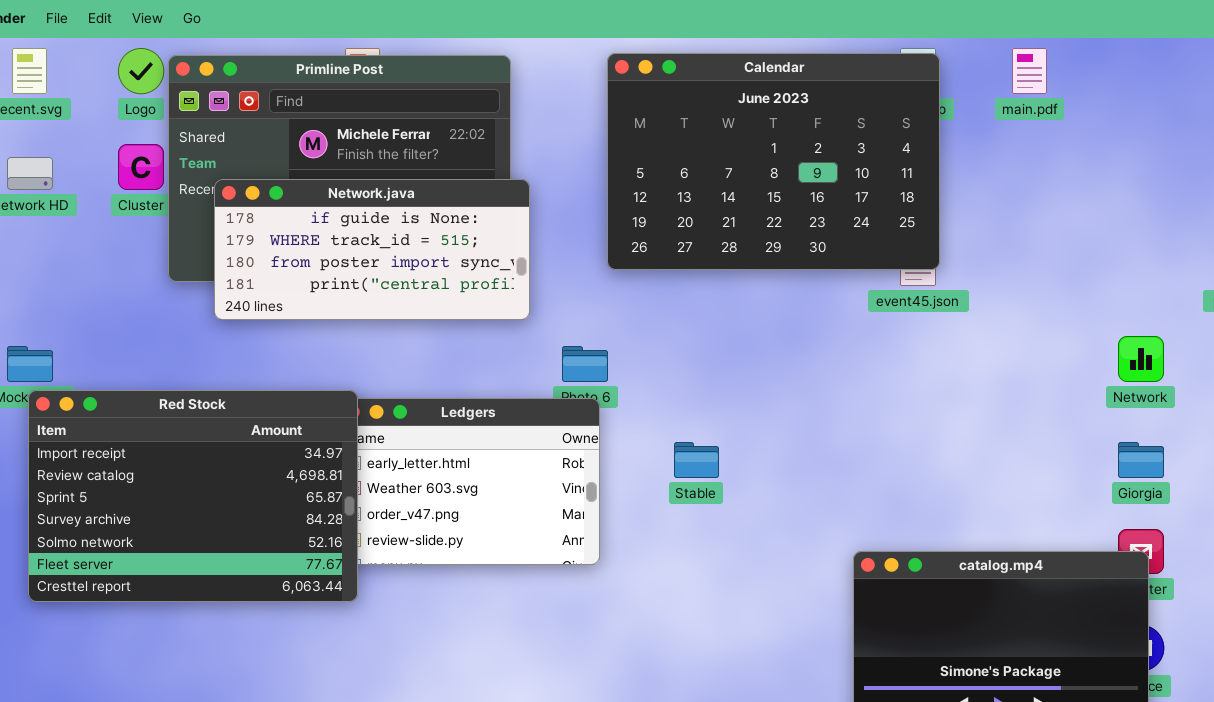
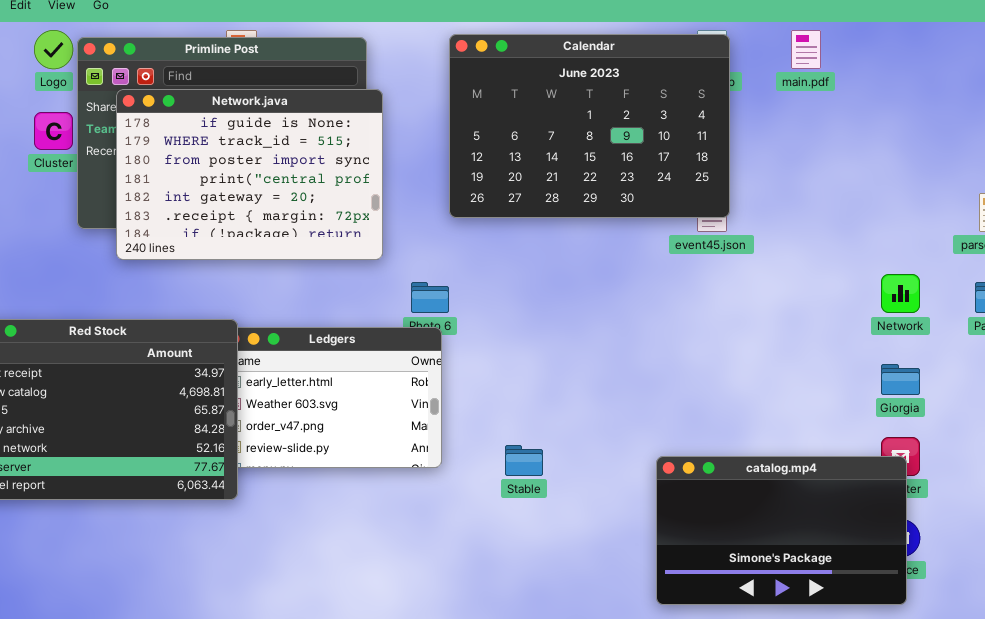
Network.java: [214,179,530,320] -> [116,89,383,260], resized
Stable: [674,442,719,478] -> [505,445,543,476], moved

